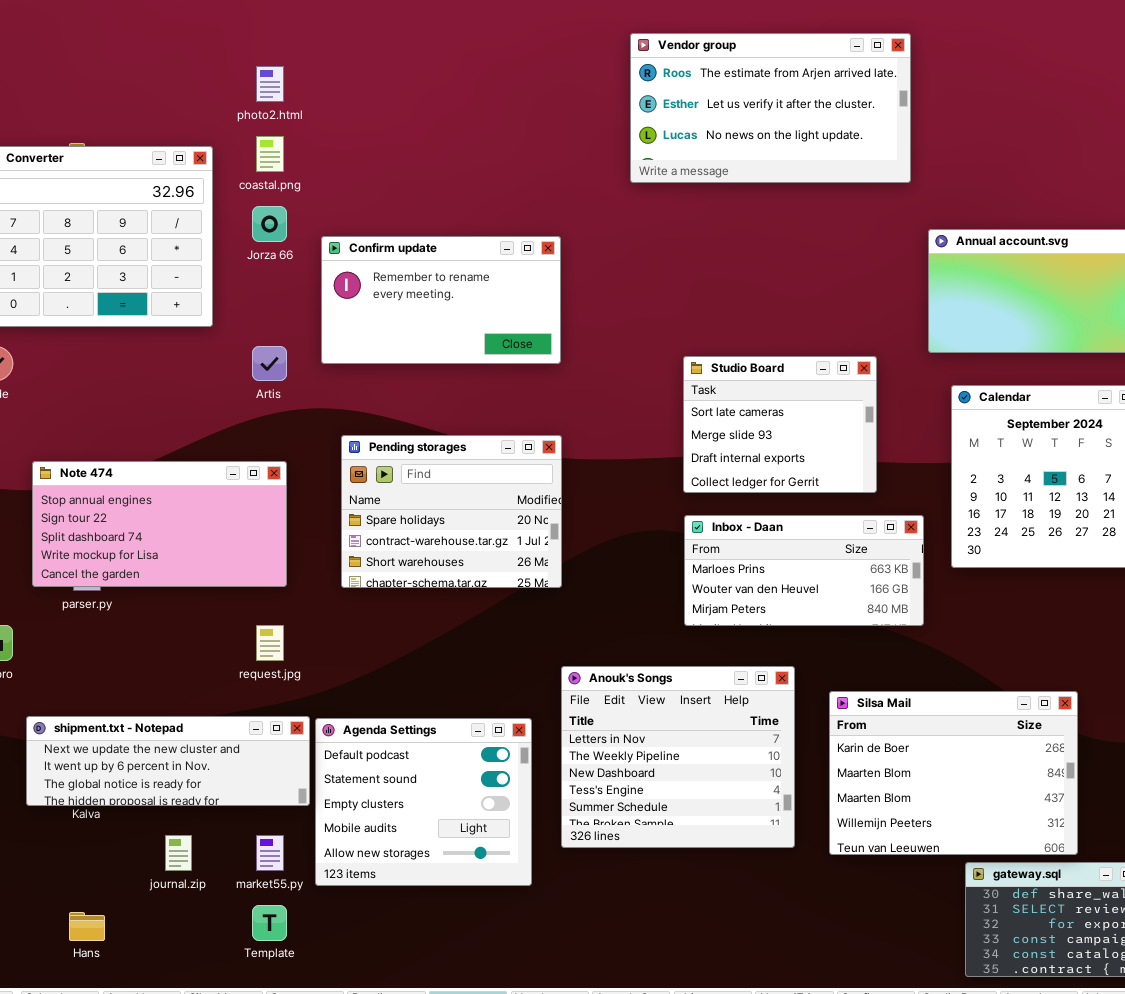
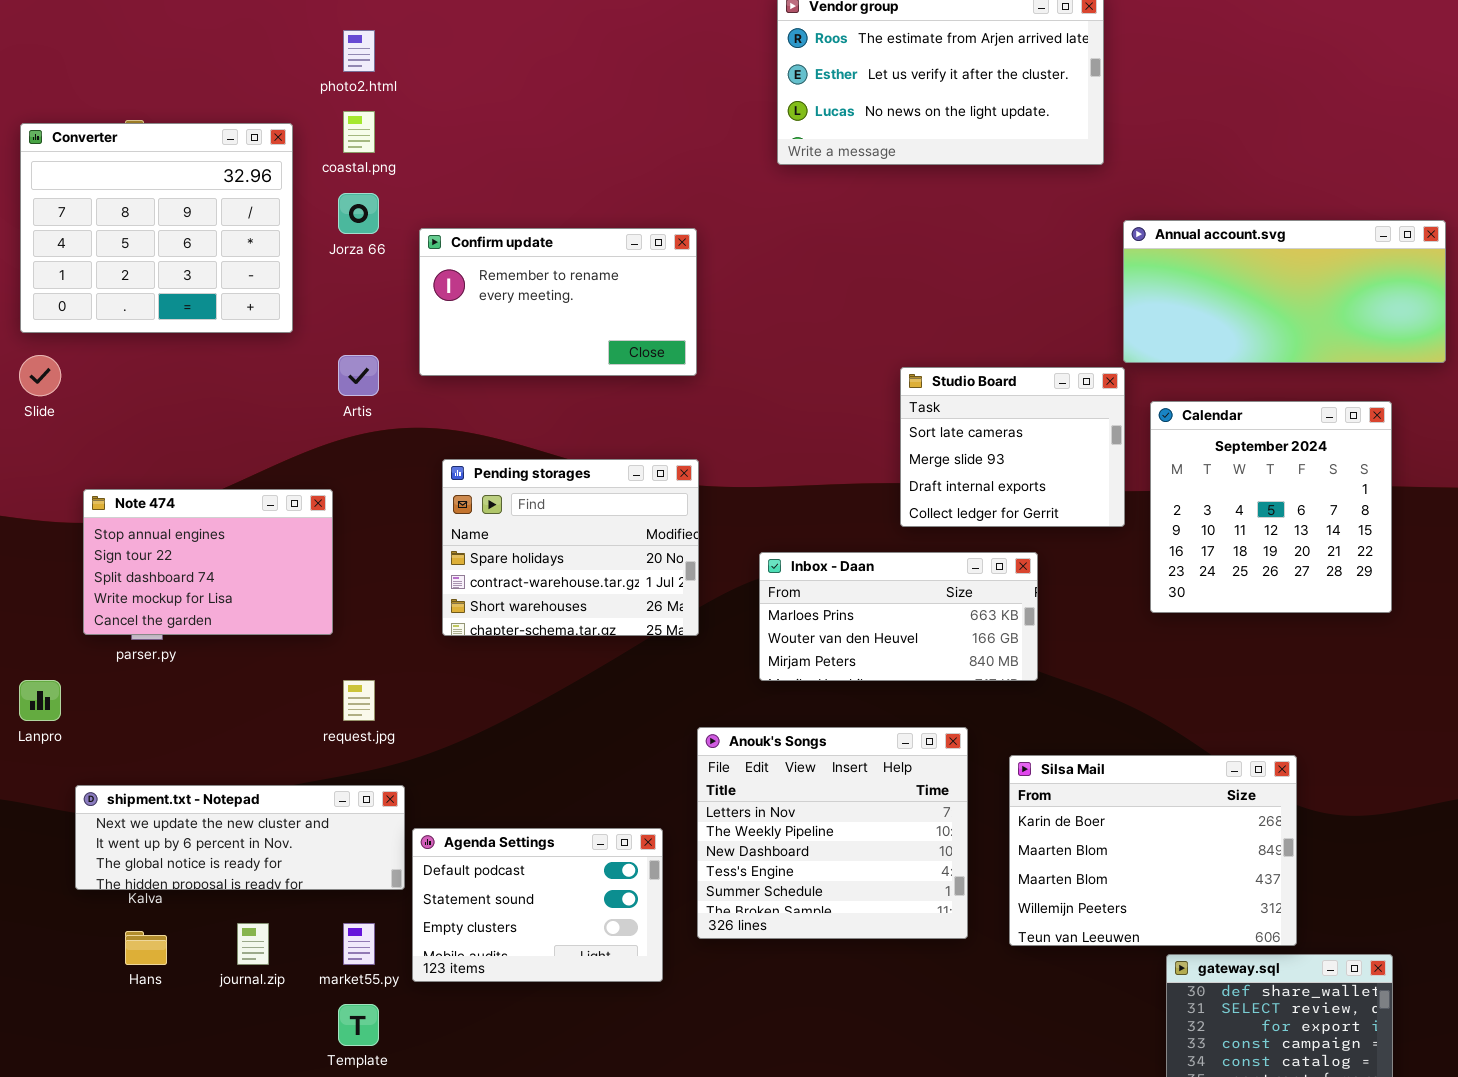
Studio Board: [683,356,877,493] -> [900,367,1125,527], moved
Note 474: [32,461,287,587] -> [83,489,333,635], resized
Inbox - Daan: [684,515,924,626] -> [759,552,1038,681], moved
Agenda Settings: [315,718,532,886] -> [412,828,663,982], resized
Hans: [69,912,105,941] -> [125,931,167,965], moved

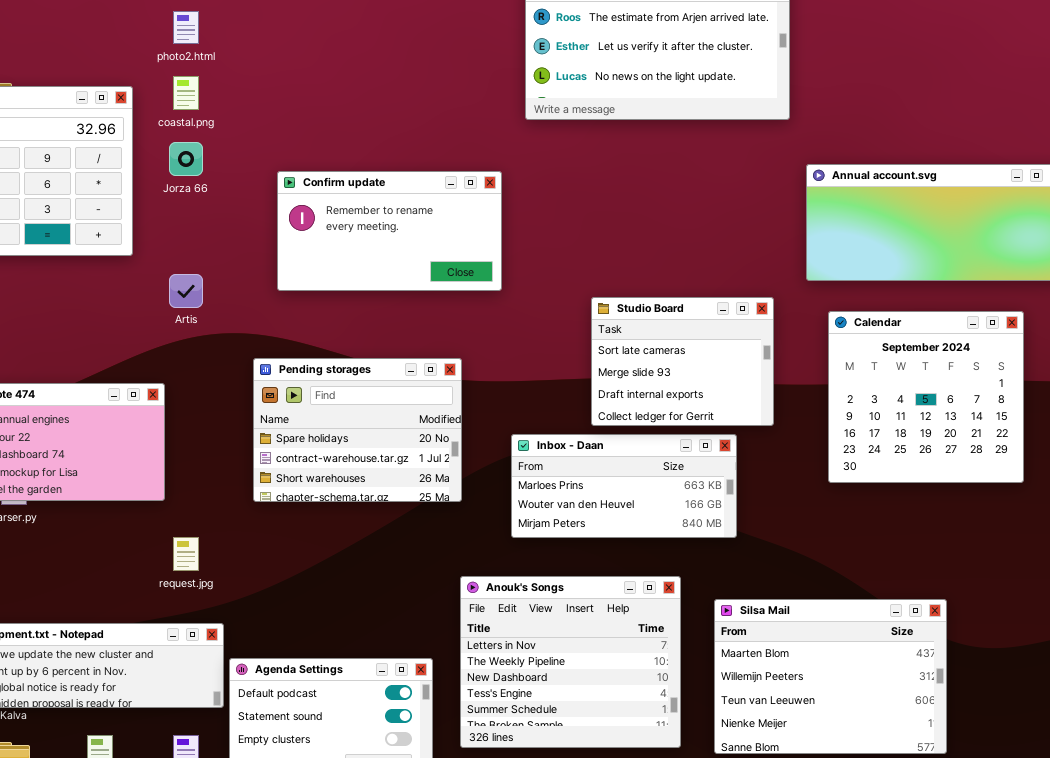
Confirm update: [419,228,697,376] -> [277,171,502,291], moved
Studio Board: [900,367,1125,527] -> [591,297,774,426], moved
Silsa Mail: [1009,755,1297,946] -> [714,599,947,754], scrolled down 2 rows

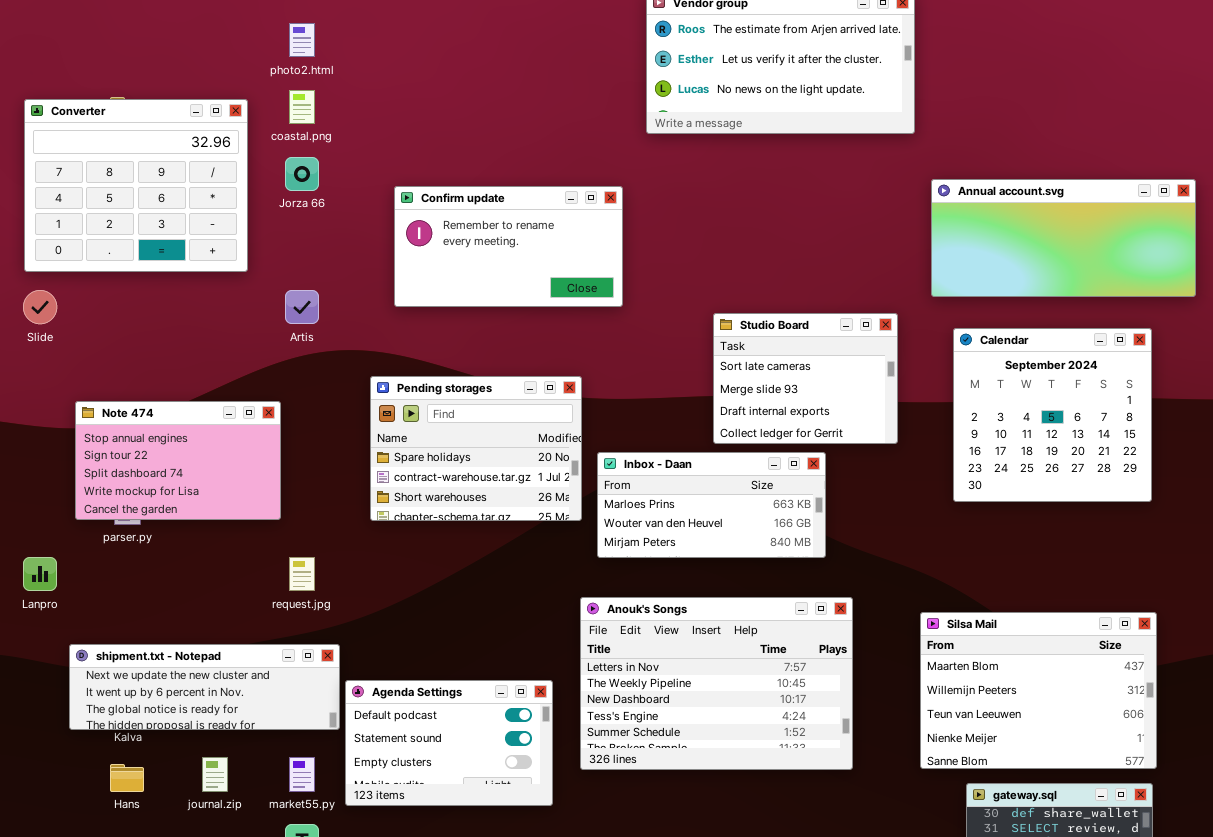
Inbox - Daan: [511,434,737,538] -> [597,452,826,558], moved
Anouk's Songs: [460,576,681,748] -> [580,597,853,770], resized
Silsa Mail: [714,599,947,754] -> [920,612,1157,769], moved

